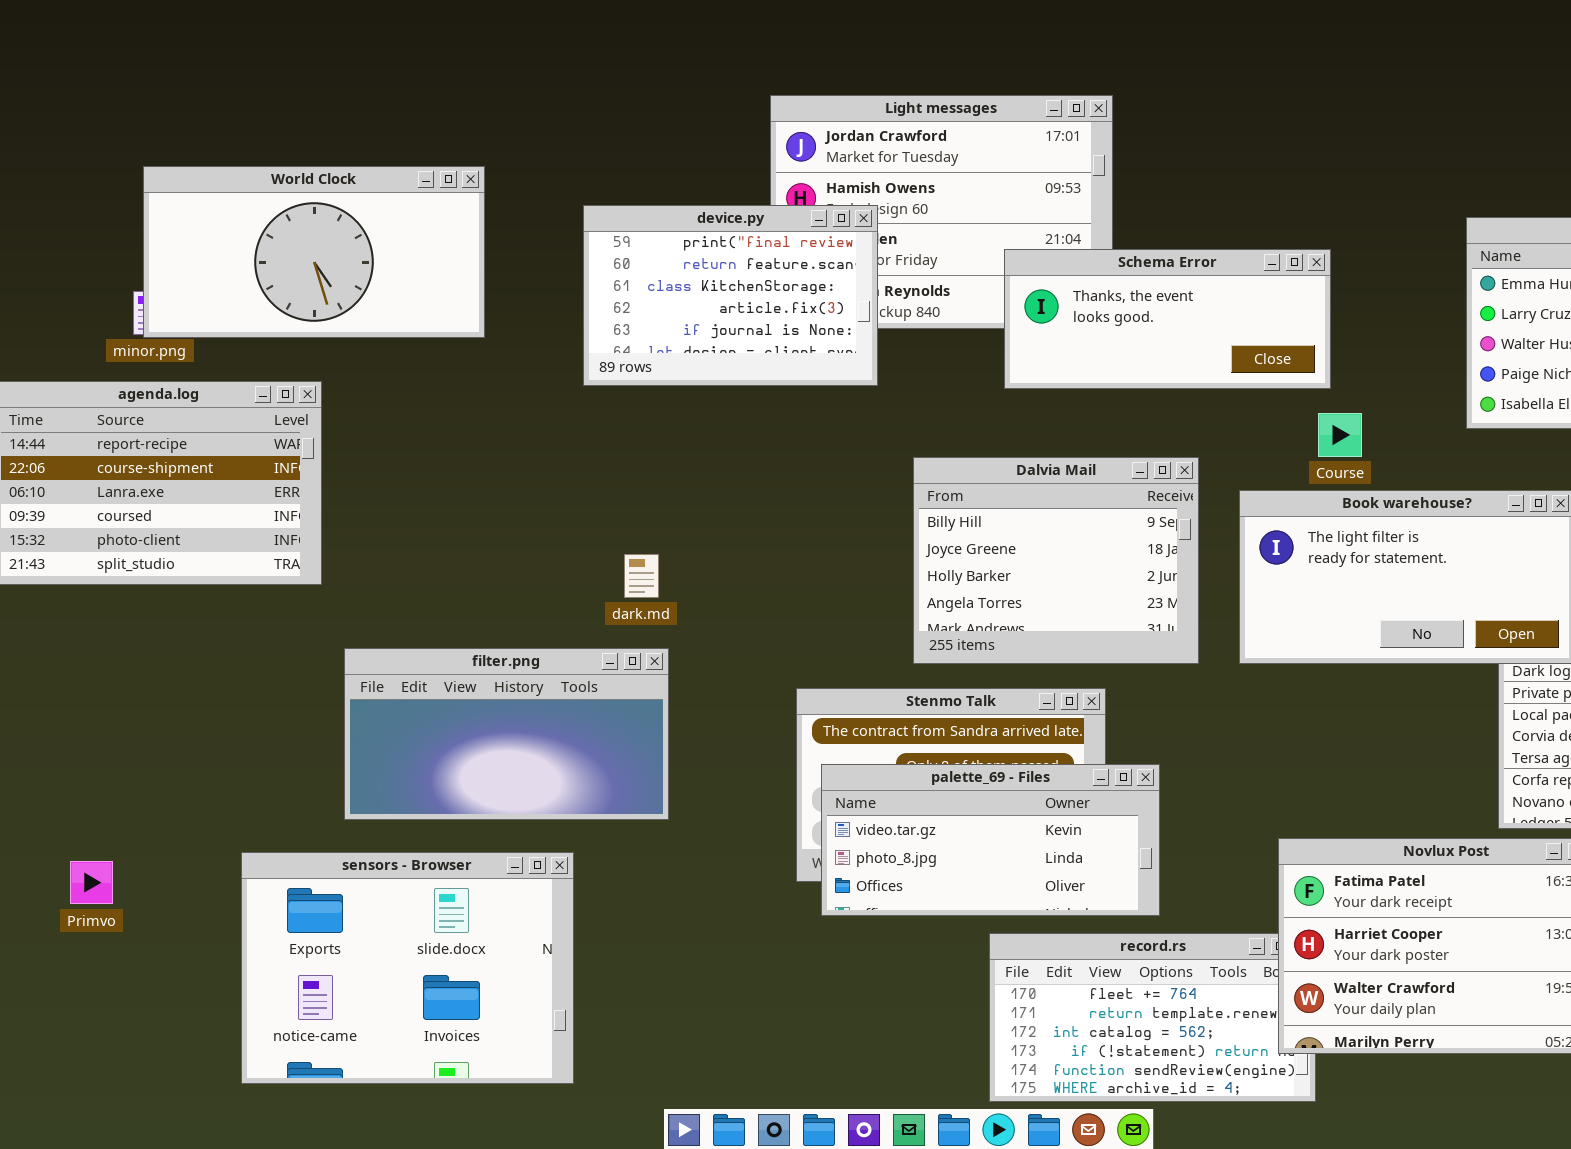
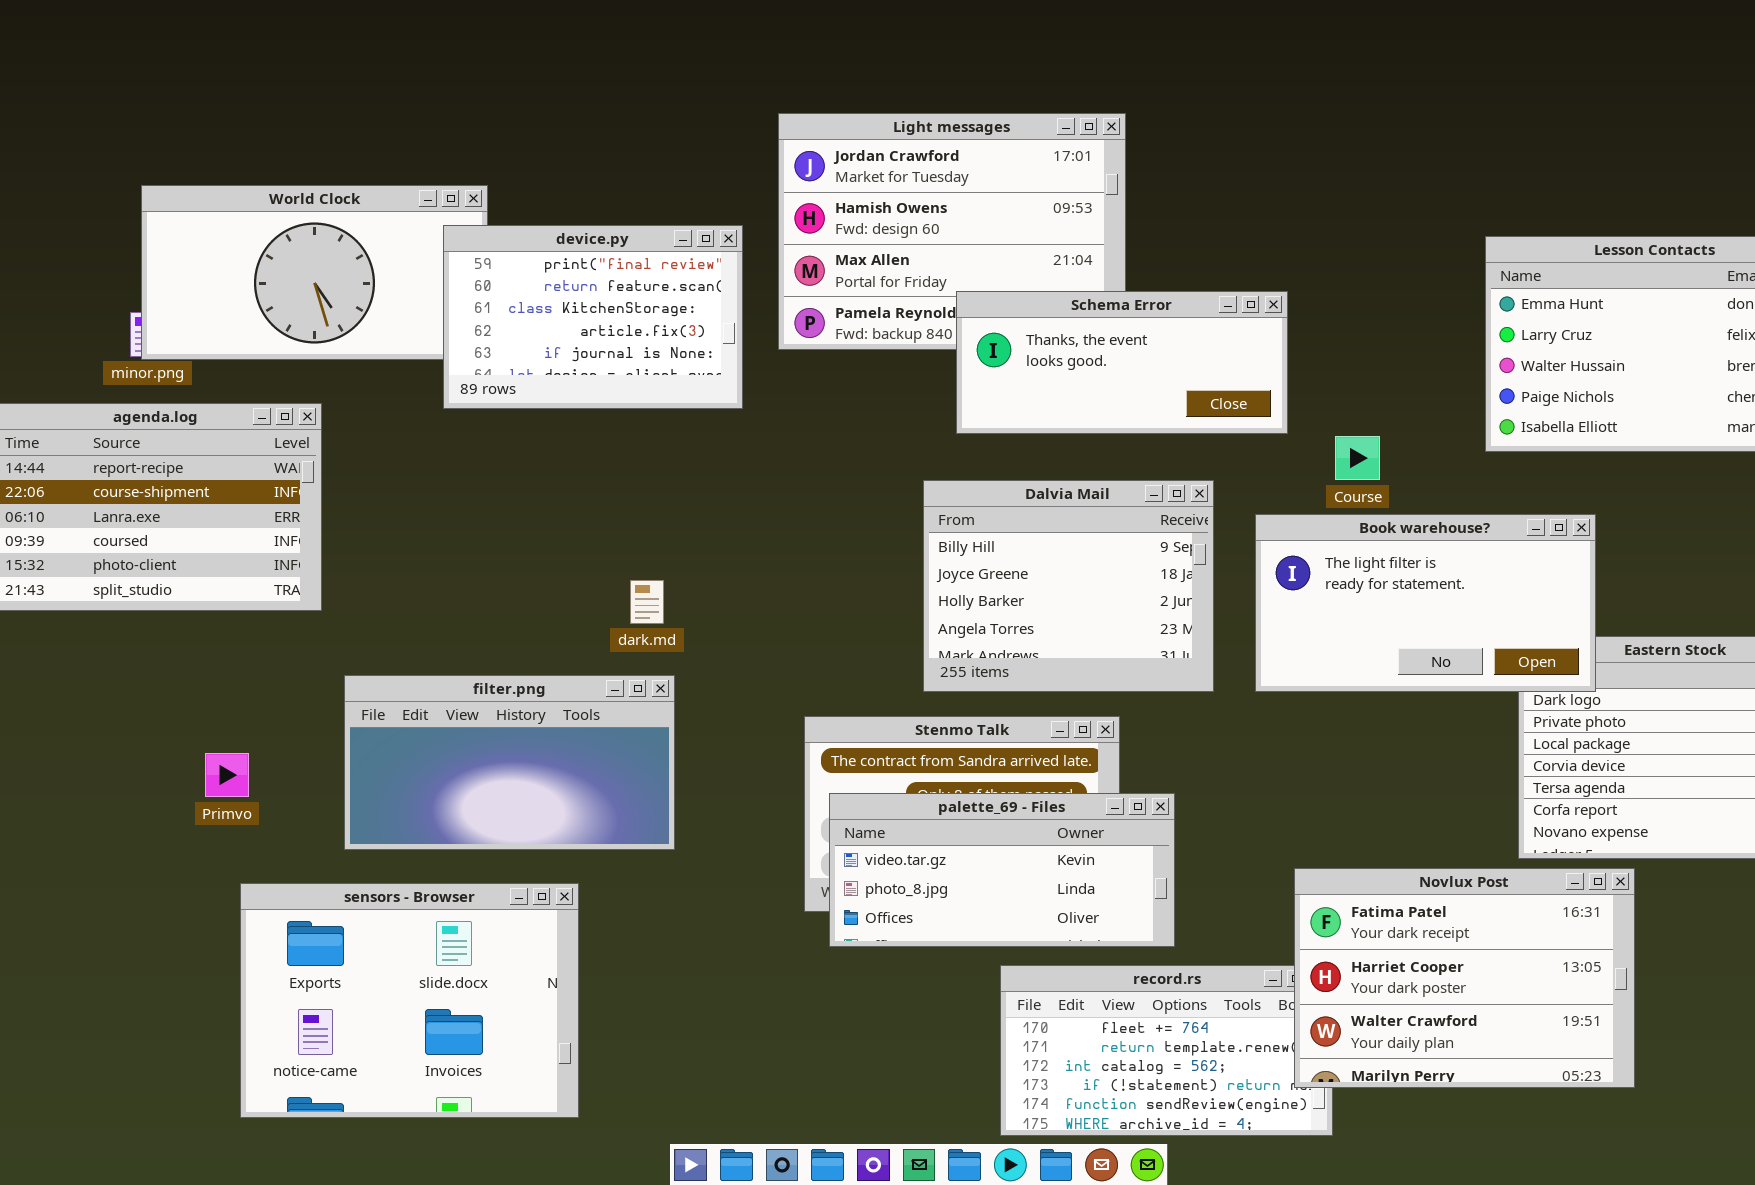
device.py: [583,205,878,386] -> [443,225,743,409], moved
Schema Error: [1004,249,1331,389] -> [956,291,1288,434], moved
Primvo: [70,861,113,904] -> [205,753,249,797], moved

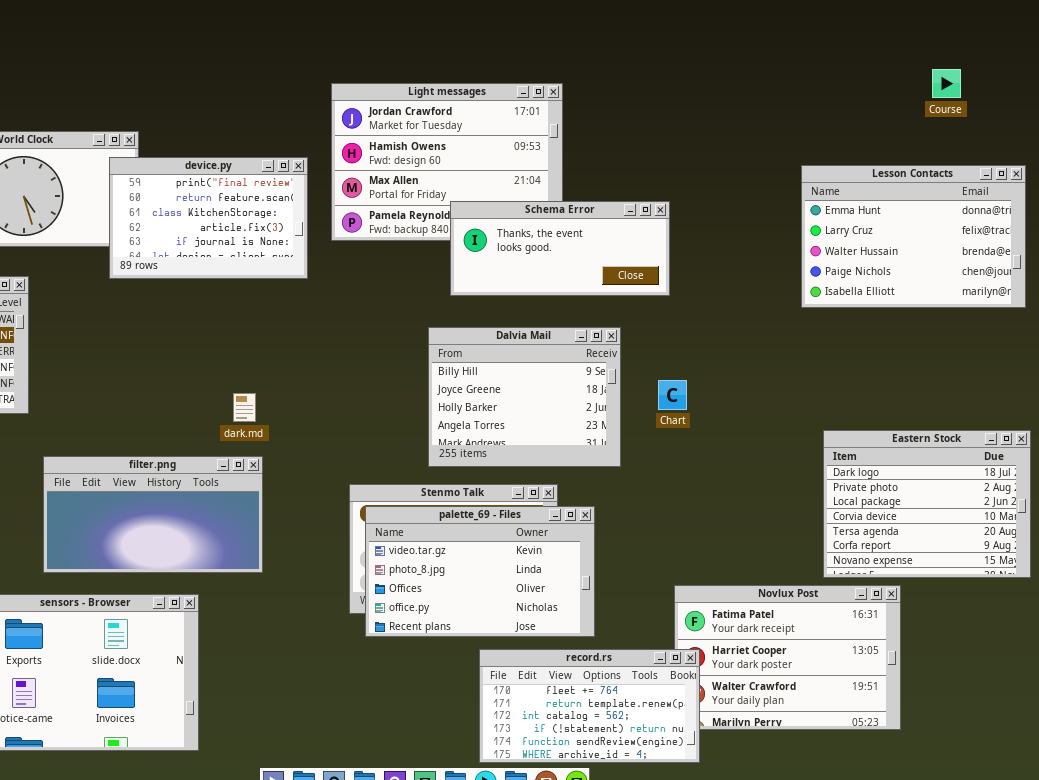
Course: [1335,436,1380,480] -> [932,69,961,98], moved
Book warehouse?: [1255,514,1596,692] -> none, closed
palette_69 - Files: [829,793,1175,947] -> [365,506,595,637], resized
record.rs: [1000,965,1333,1136] -> [479,649,700,763], raised

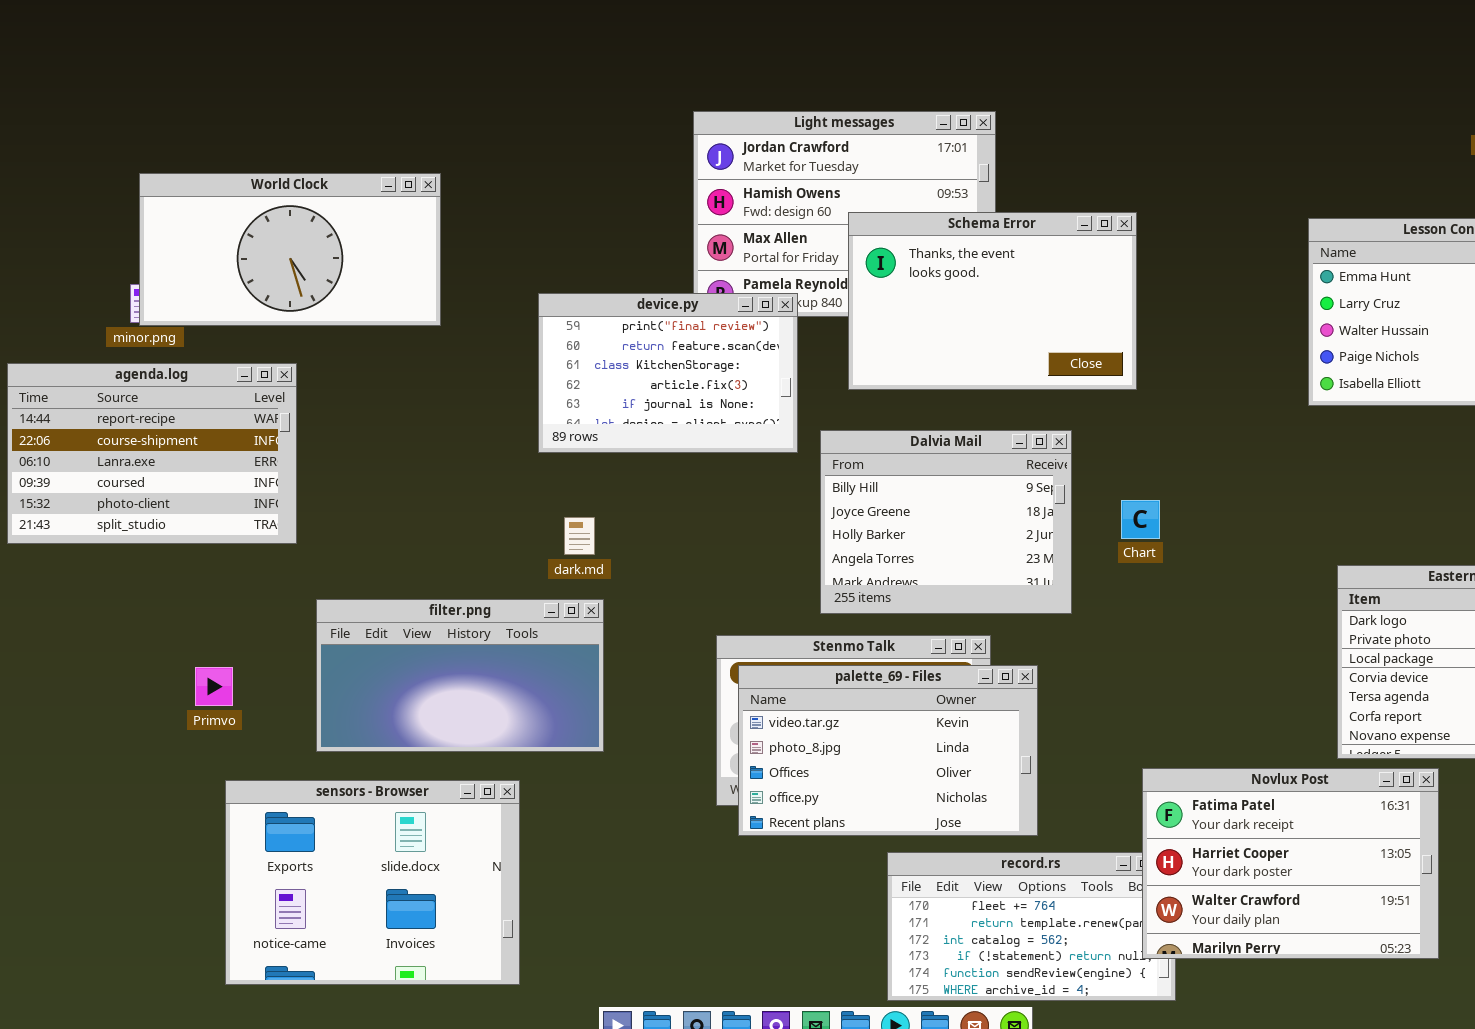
device.py: [109,157,308,279] -> [538,293,798,453], moved
Schema Error: [450,201,670,296] -> [848,212,1137,390], resized
Novlux Post: [674,585,901,730] -> [1142,768,1439,959], raised

